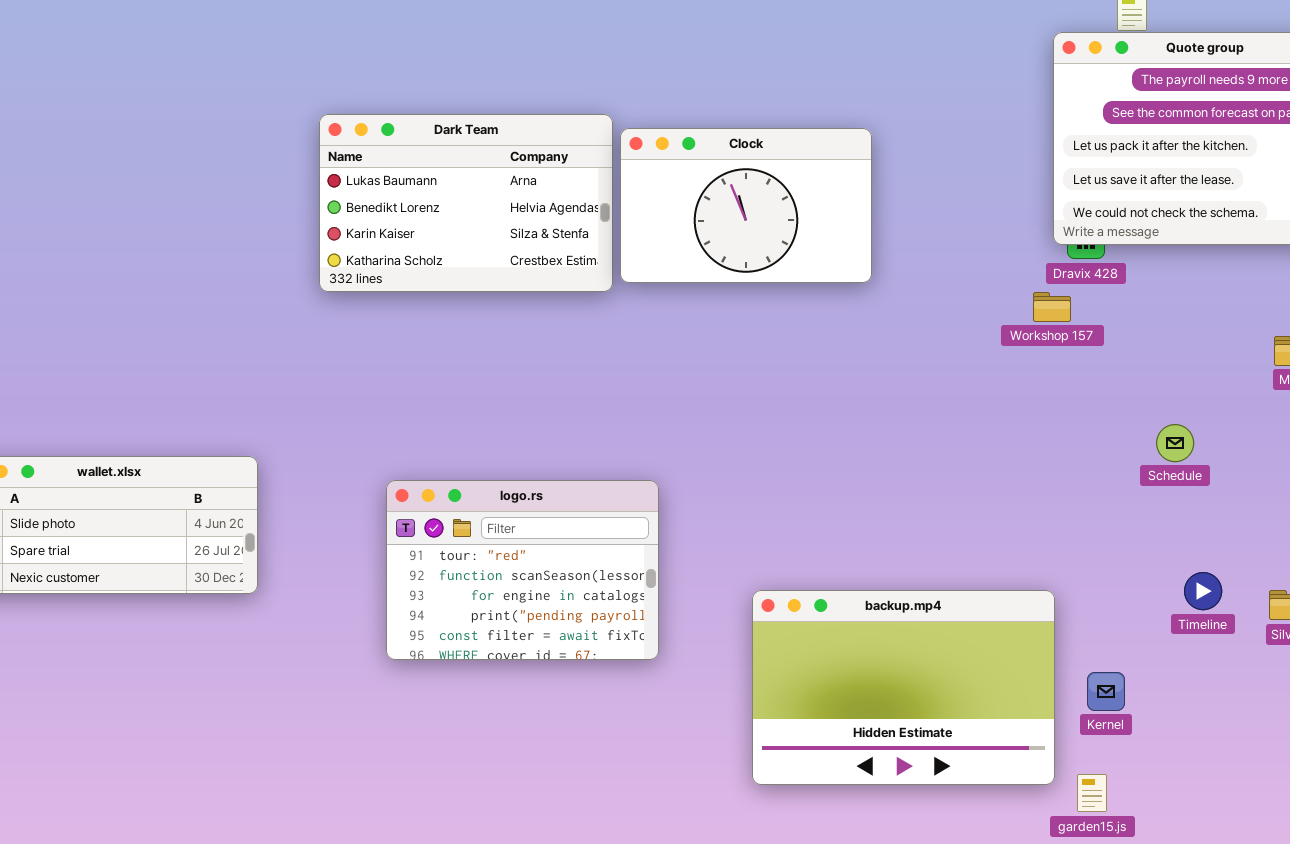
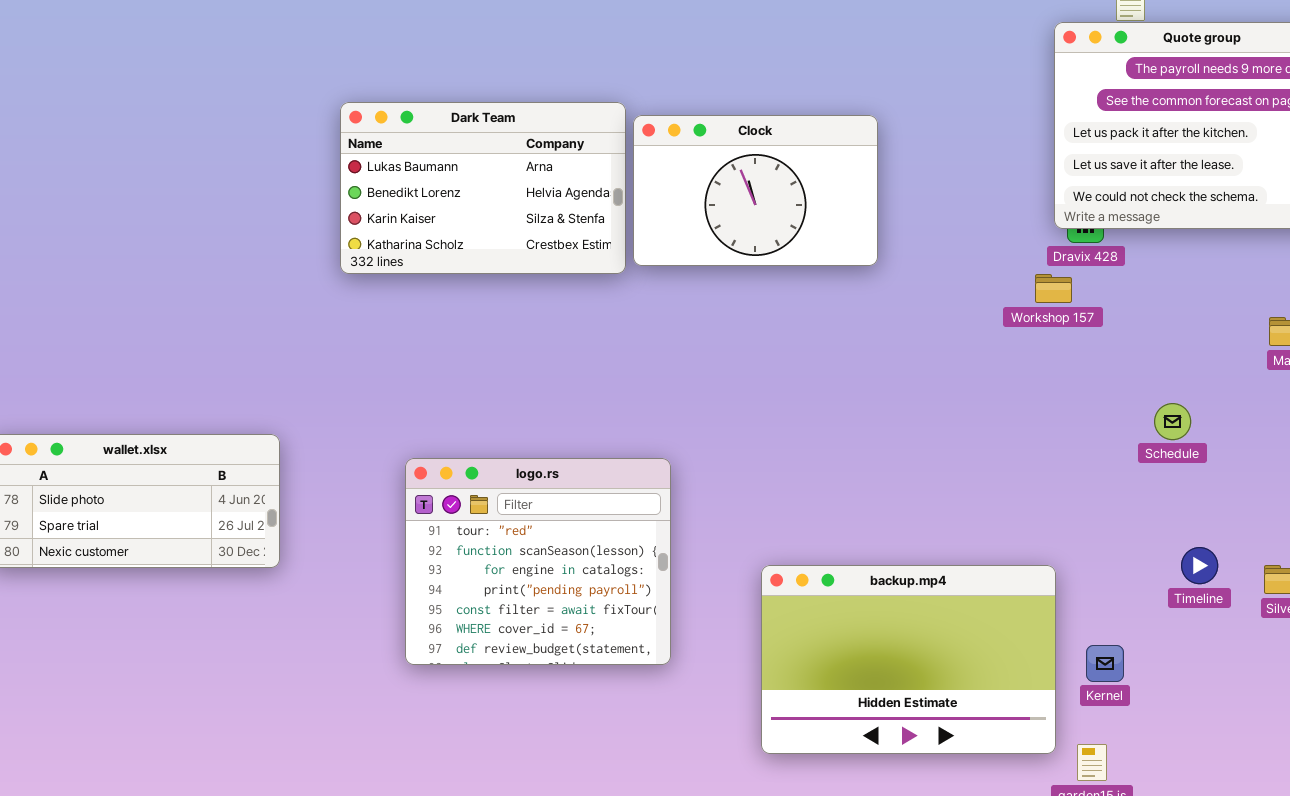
logo.rs: [386,480,659,660] -> [405,458,671,665], resized

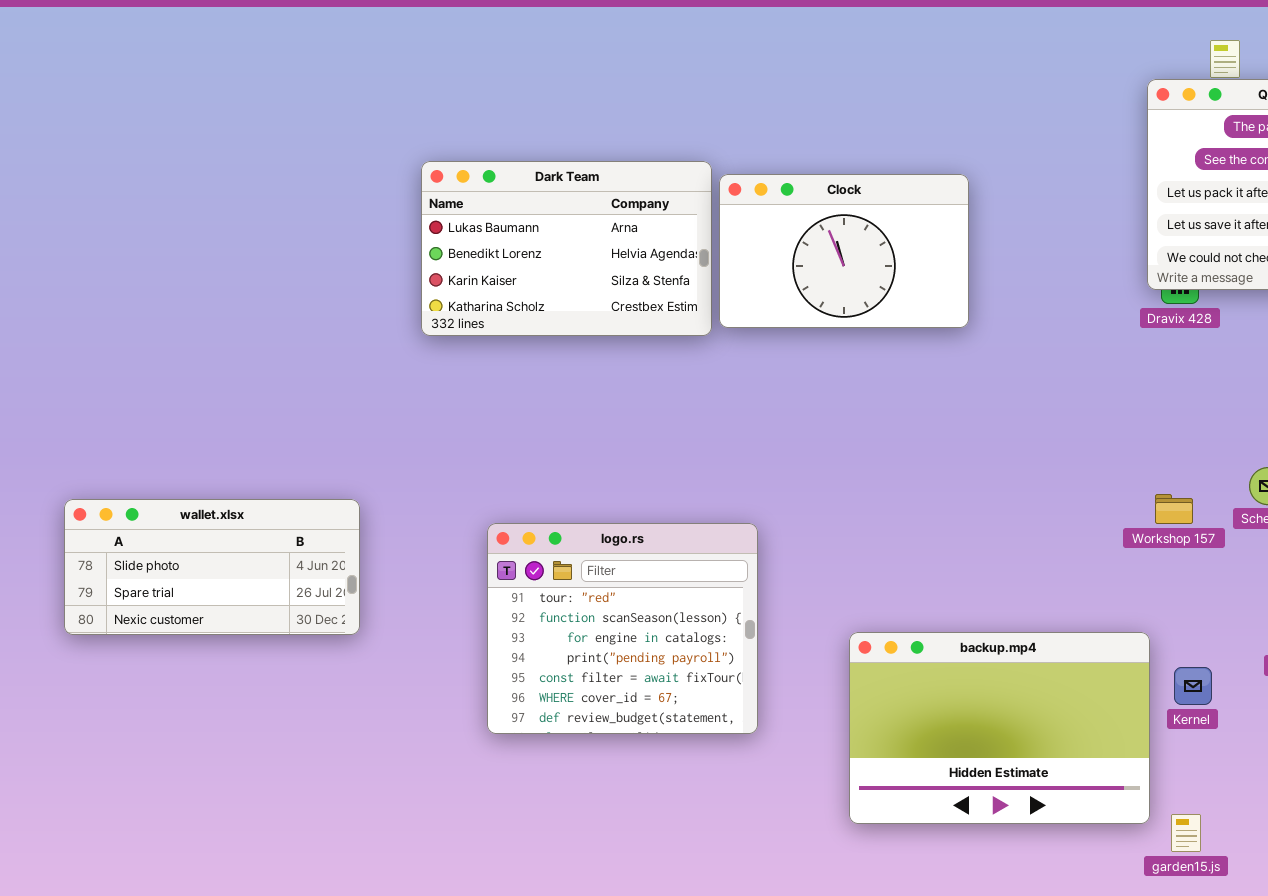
Workshop 157: [1035,274,1072,303] -> [1155,494,1193,524], moved
Kernel: [1086,645,1124,682] -> [1174,667,1212,705], moved

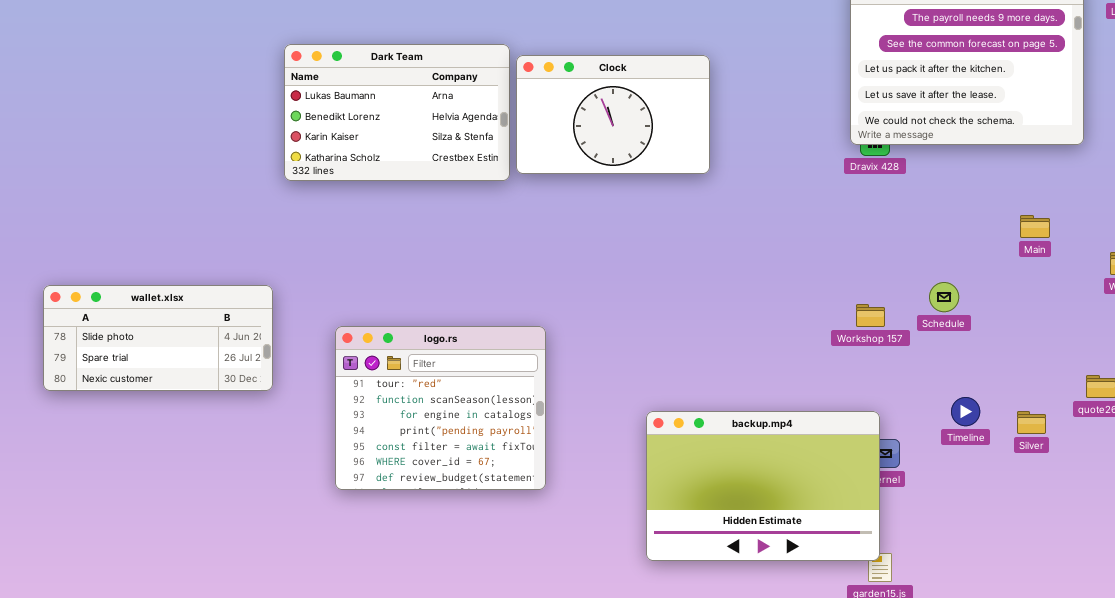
wallet.xlsx: [64,499,360,635] -> [43,285,273,391], moved
backup.mp4: [849,632,1150,824] -> [646,411,880,561], moved

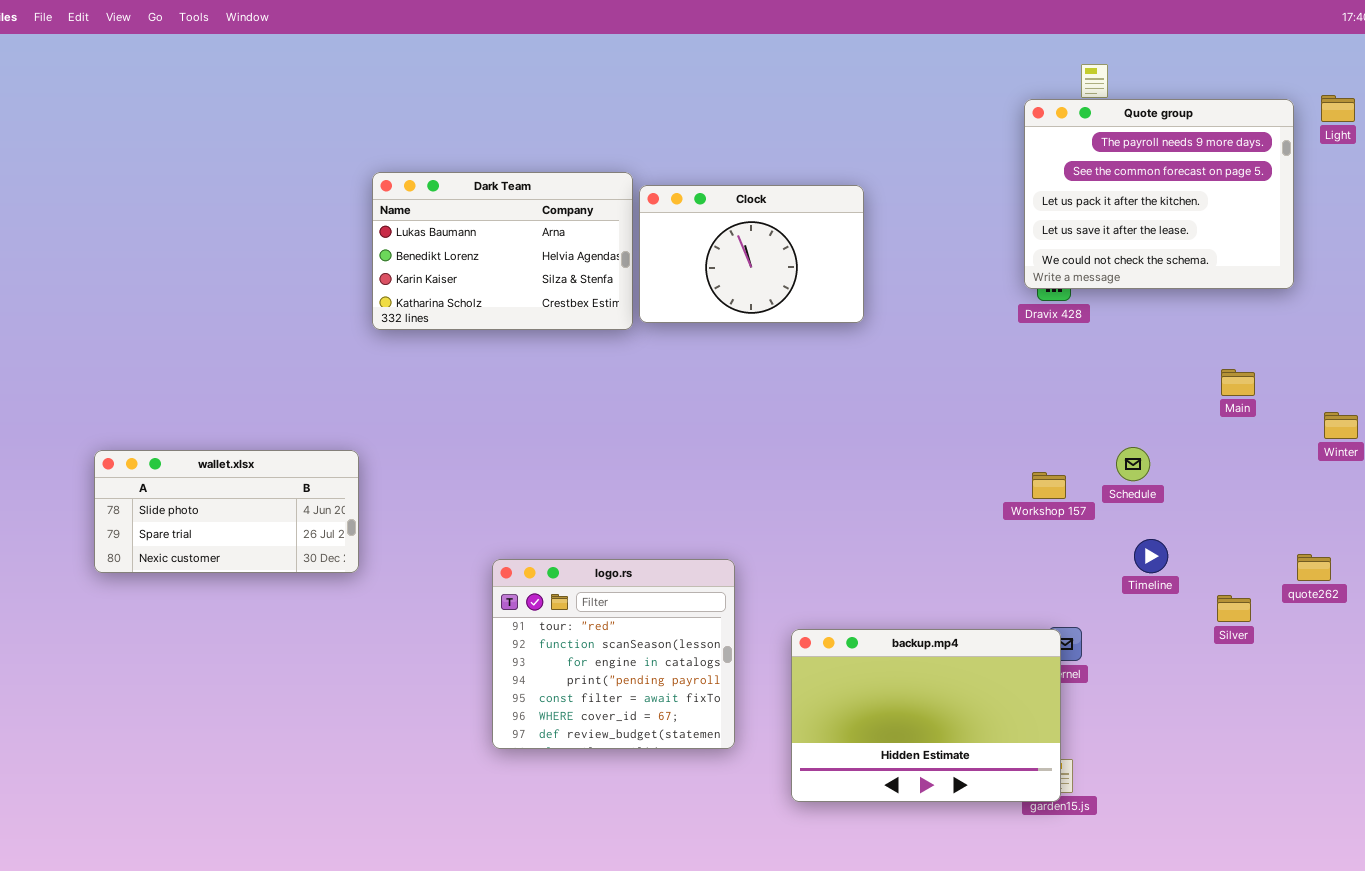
logo.rs: [335,326,546,490] -> [492,559,735,749], moved
Timeline: [951,397,980,426] -> [1134,539,1168,573], moved
backup.mp4: [646,411,880,561] -> [791,629,1061,802], moved

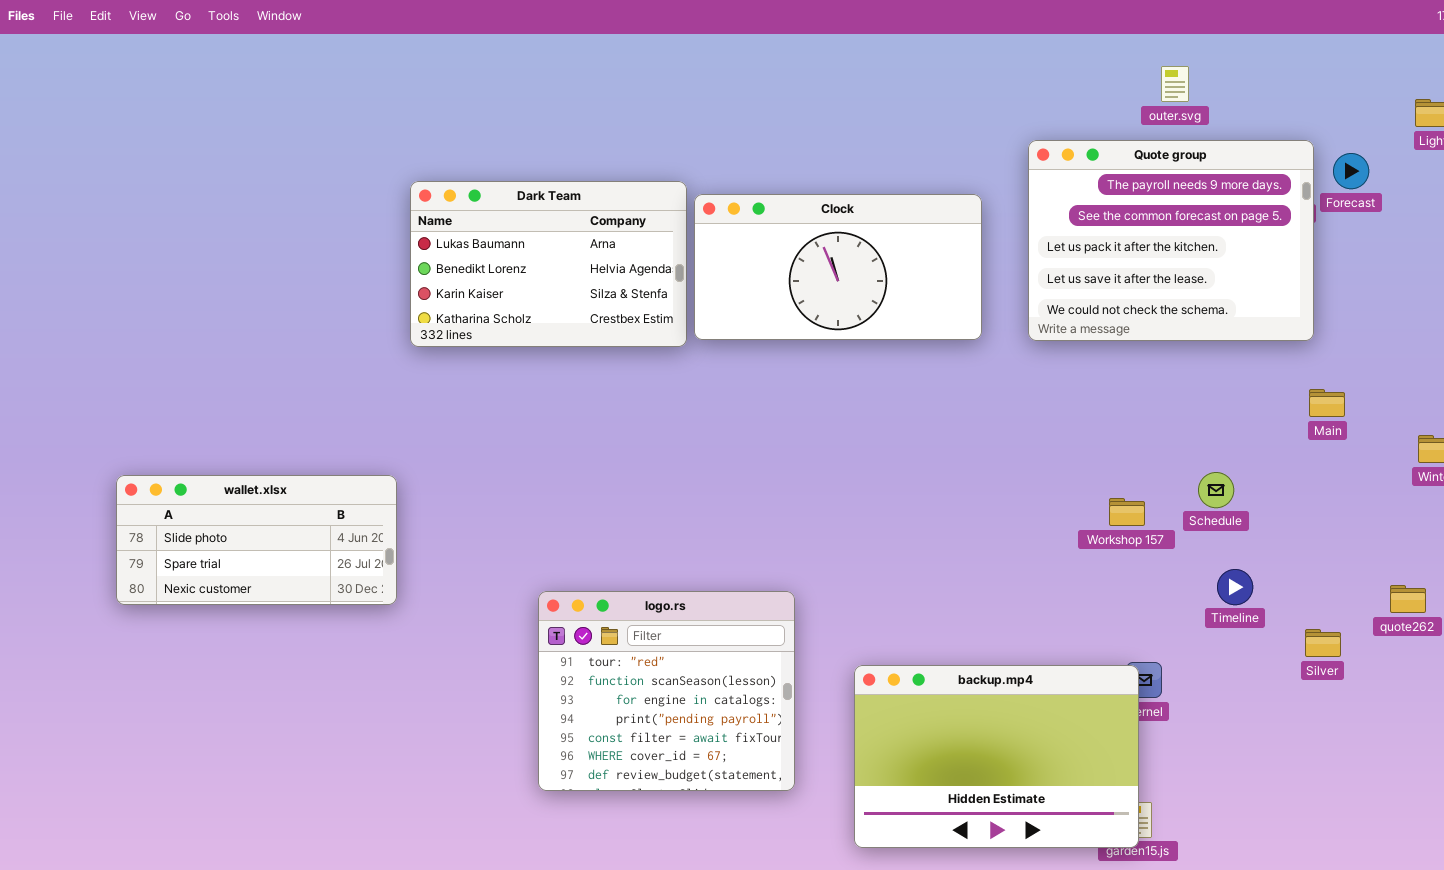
Quote group: [1024,99,1294,289] -> [1028,140,1314,341], moved
Clock: [639,185,864,323] -> [694,194,982,340], resized

